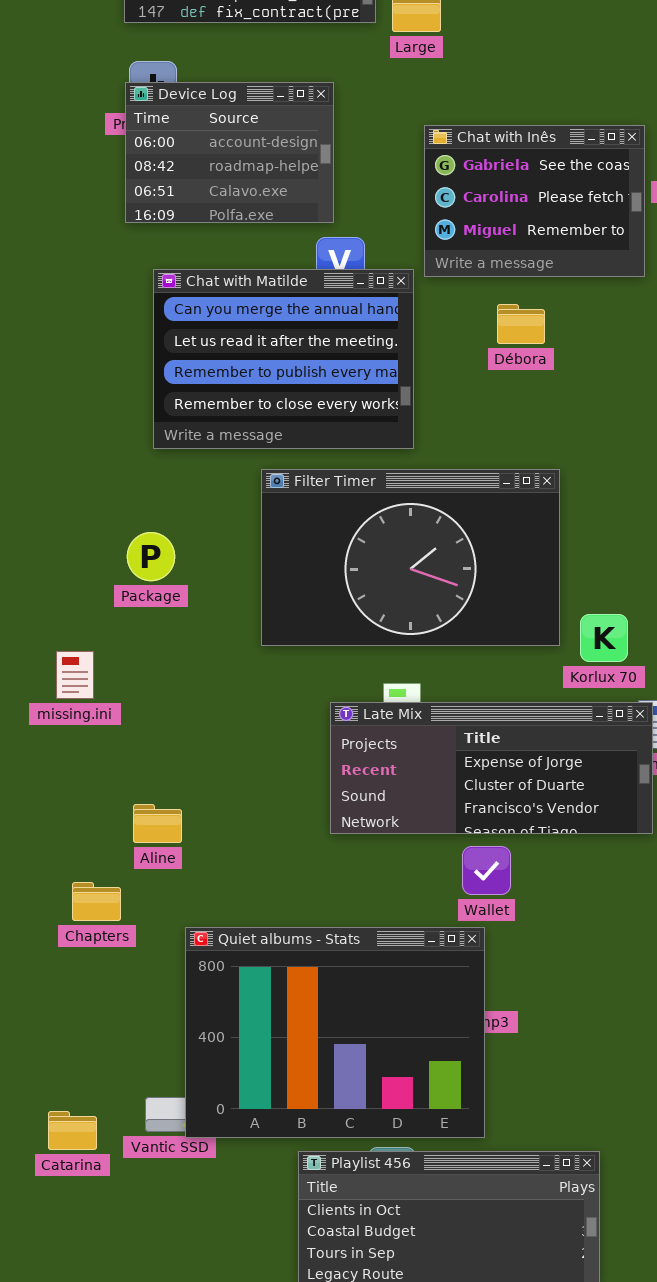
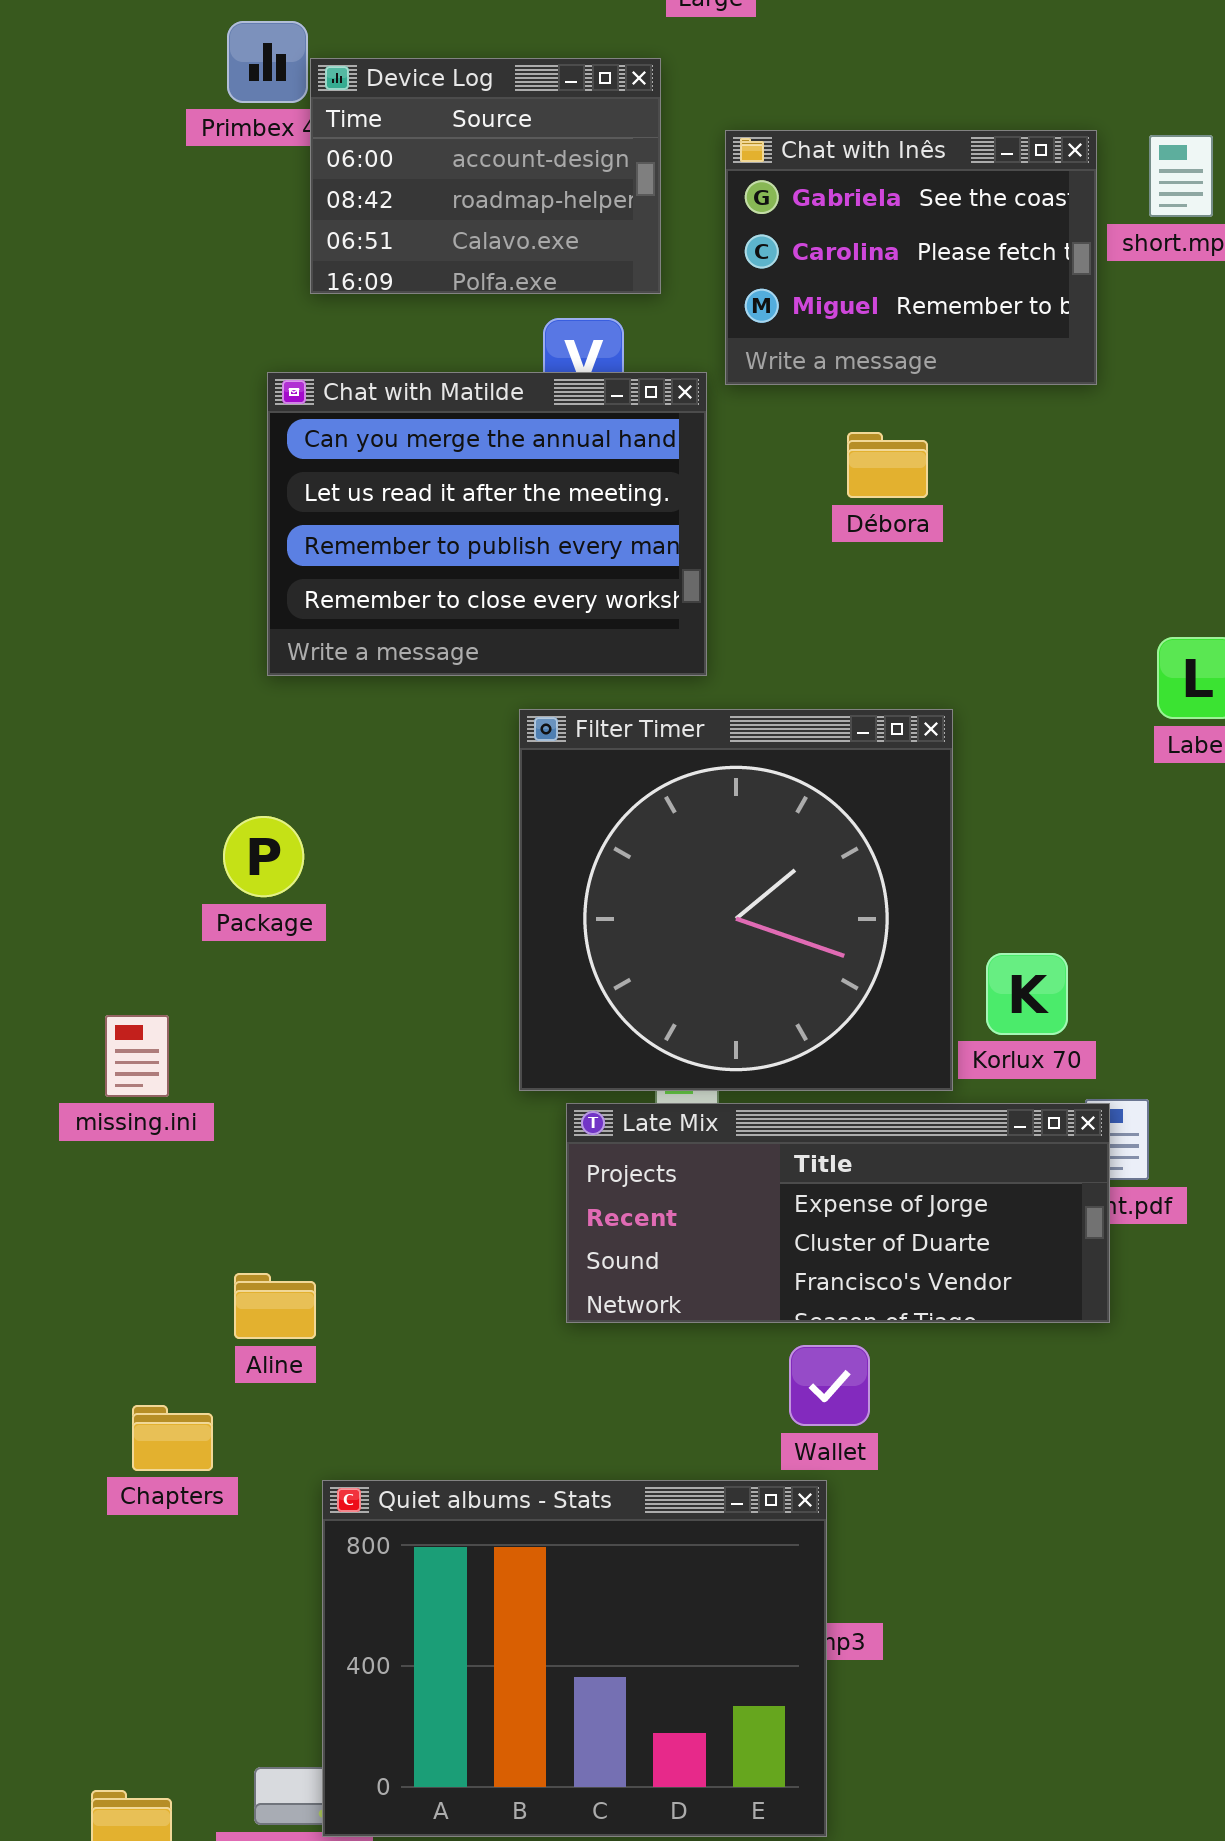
Device Log: [125,82,334,223] -> [310,58,661,294], moved
Filter Timer: [261,469,560,646] -> [519,709,953,1091], resized

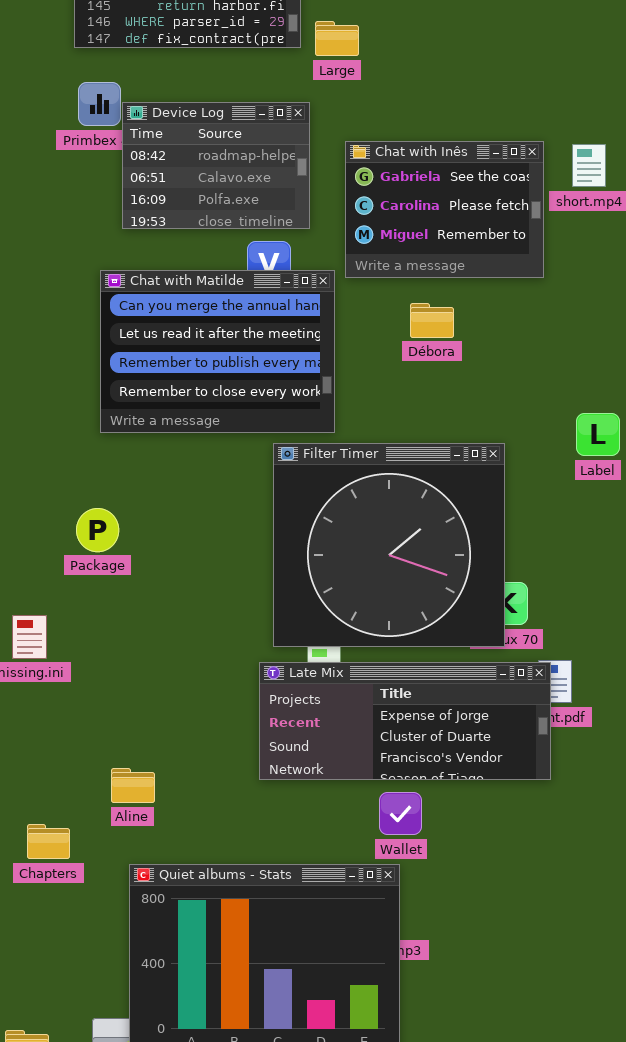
Device Log: [310,58,661,294] -> [122,102,310,229], scrolled down 1 row
Filter Timer: [519,709,953,1091] -> [273,443,505,647], moved
Aline: [234,1273,316,1339] -> [111,768,155,803], moved

